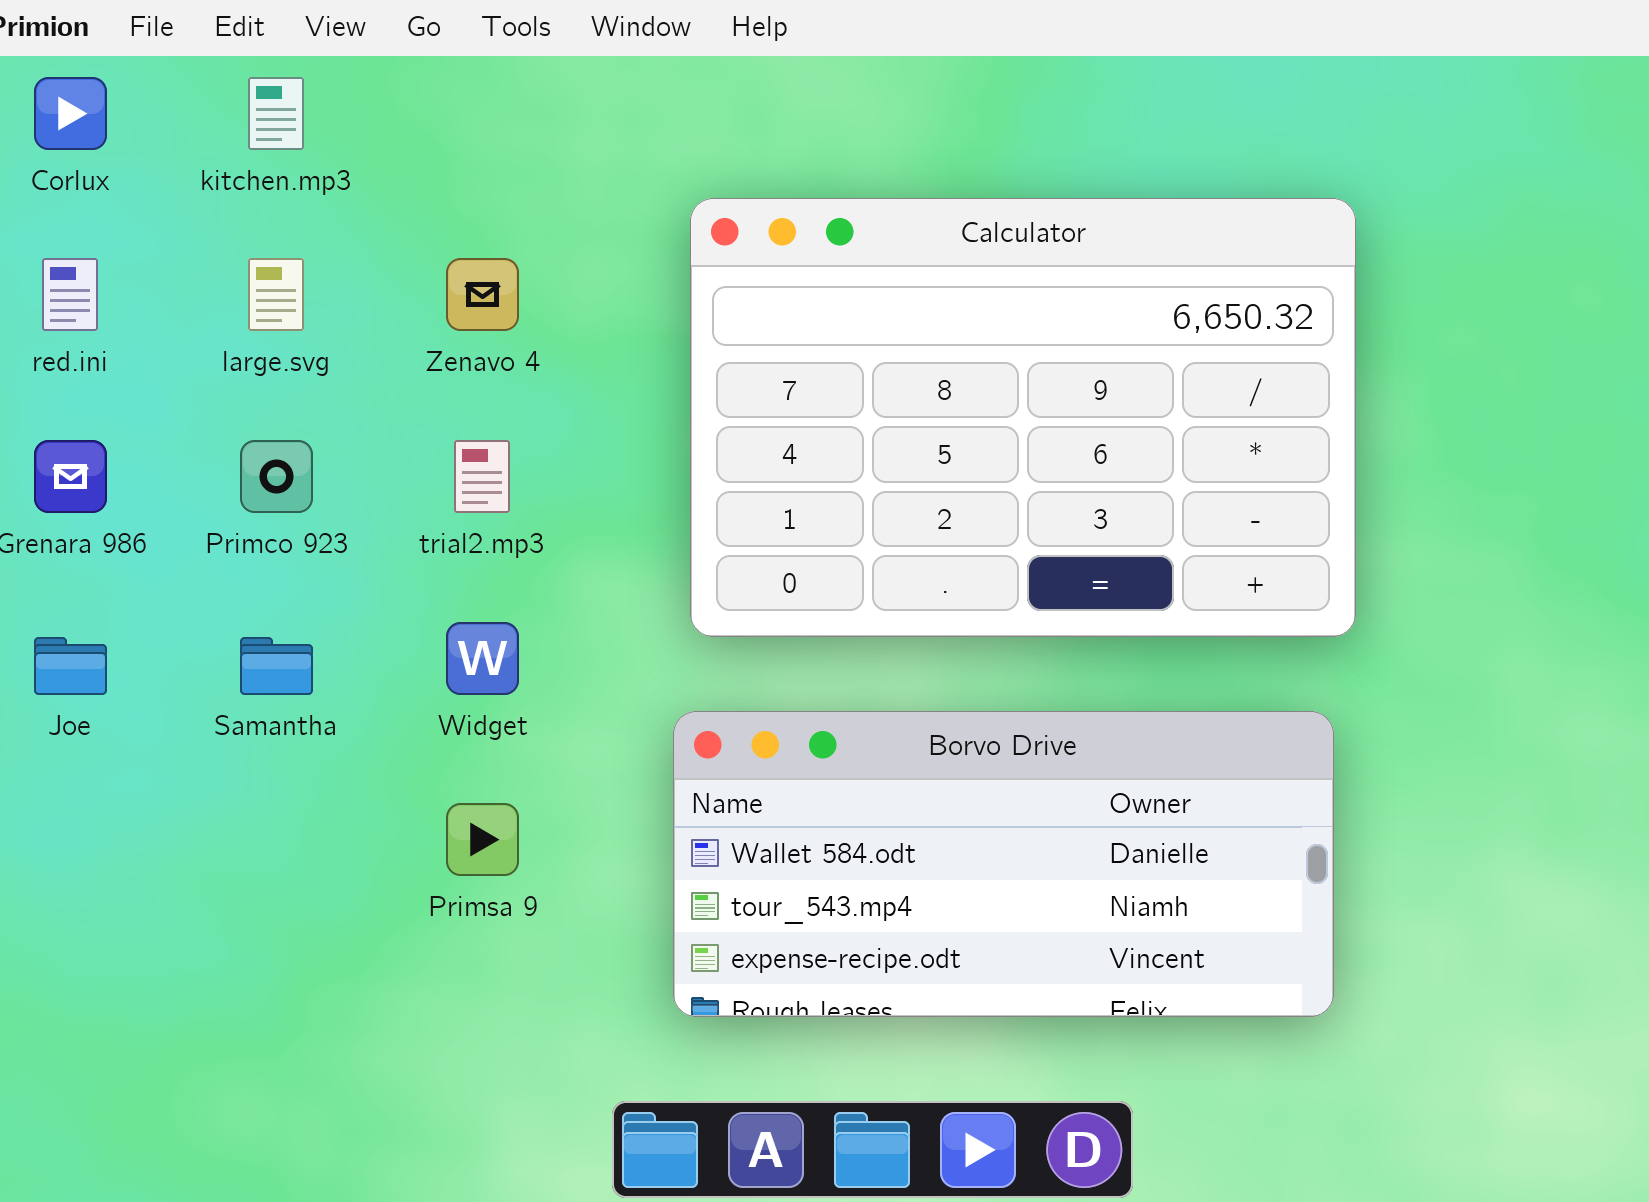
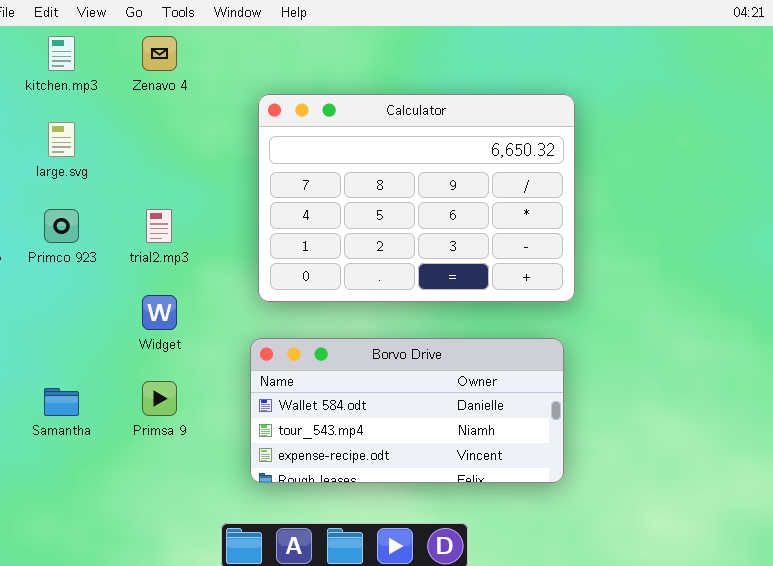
Zenavo 4: [446,258,519,331] -> [142,36,177,71], moved
Samantha: [240,637,313,695] -> [44,388,79,416], moved

